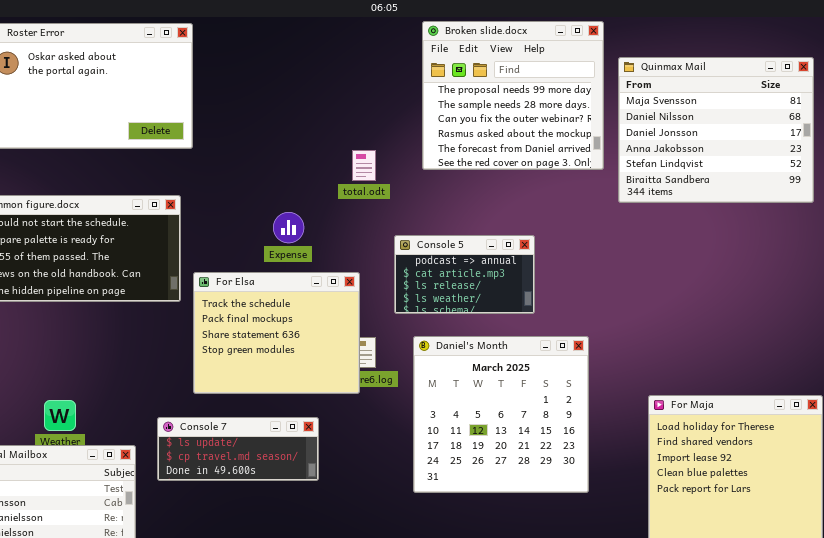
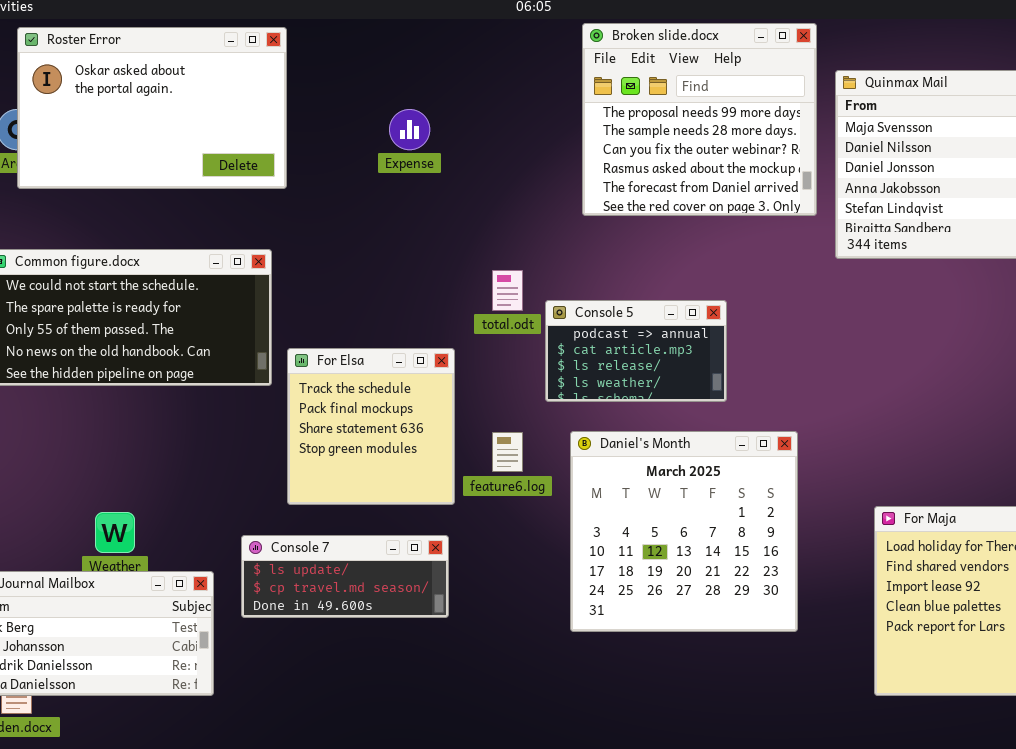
total.odt: [352,150,376,181] -> [492,270,523,311], moved
Expense: [273,212,304,243] -> [389,109,430,150], moved
For Elsa: [193,272,360,394] -> [287,348,455,505], resized

